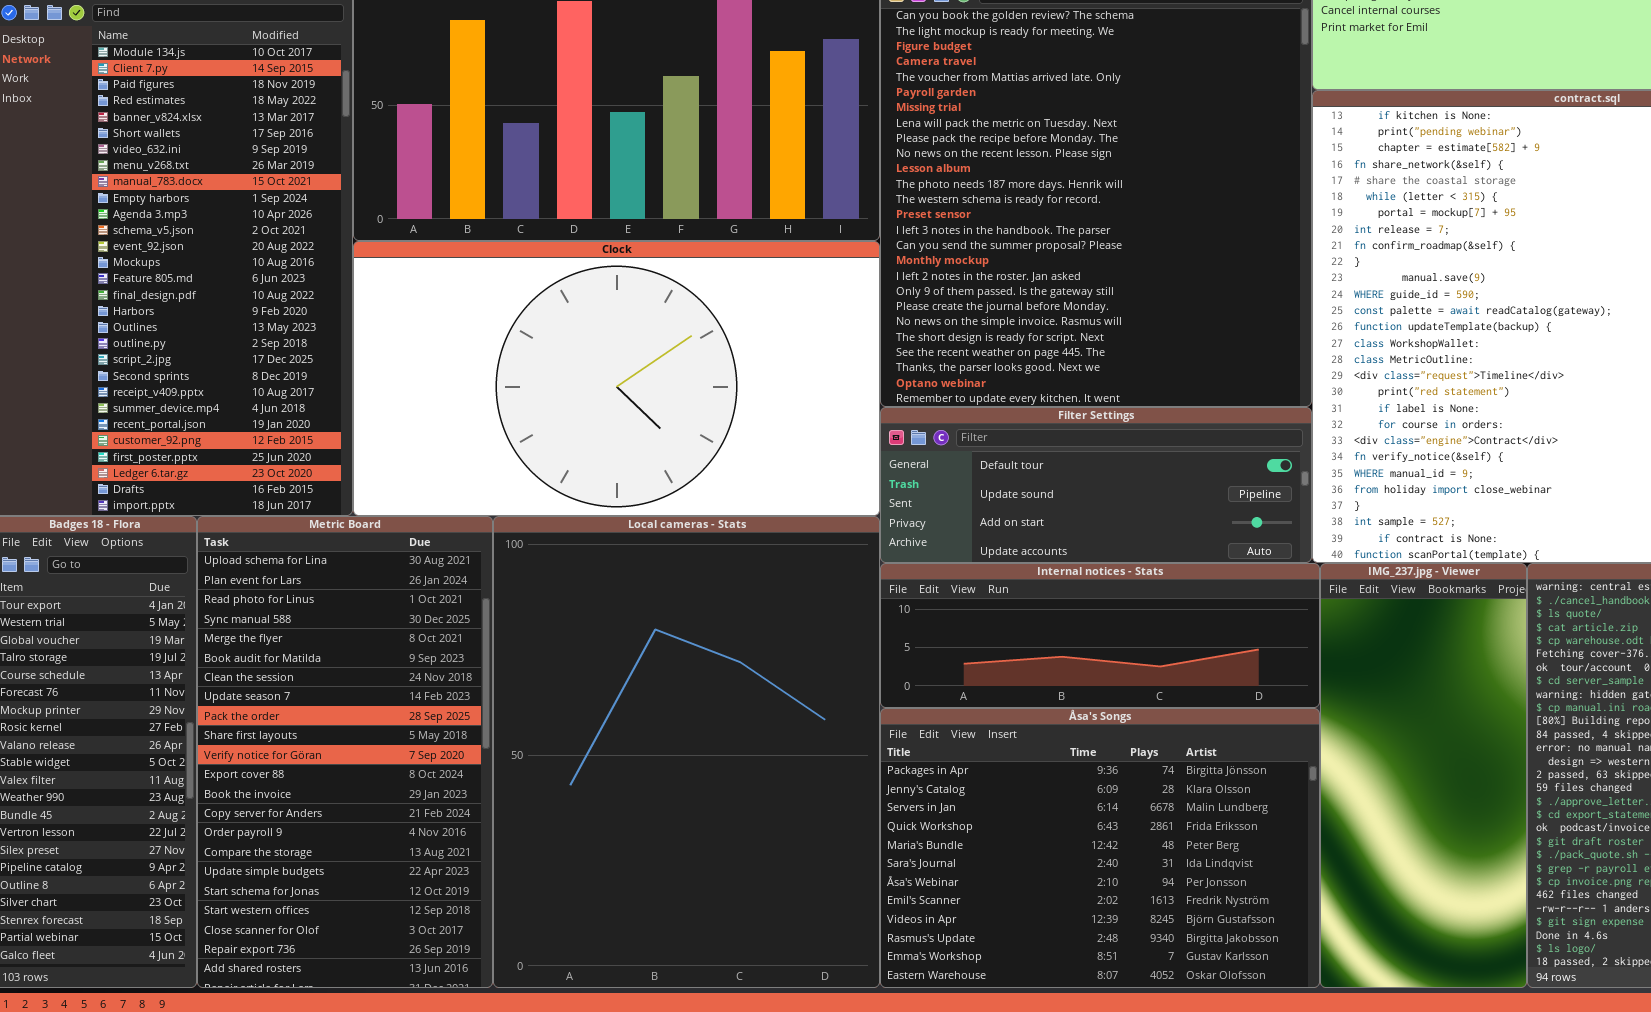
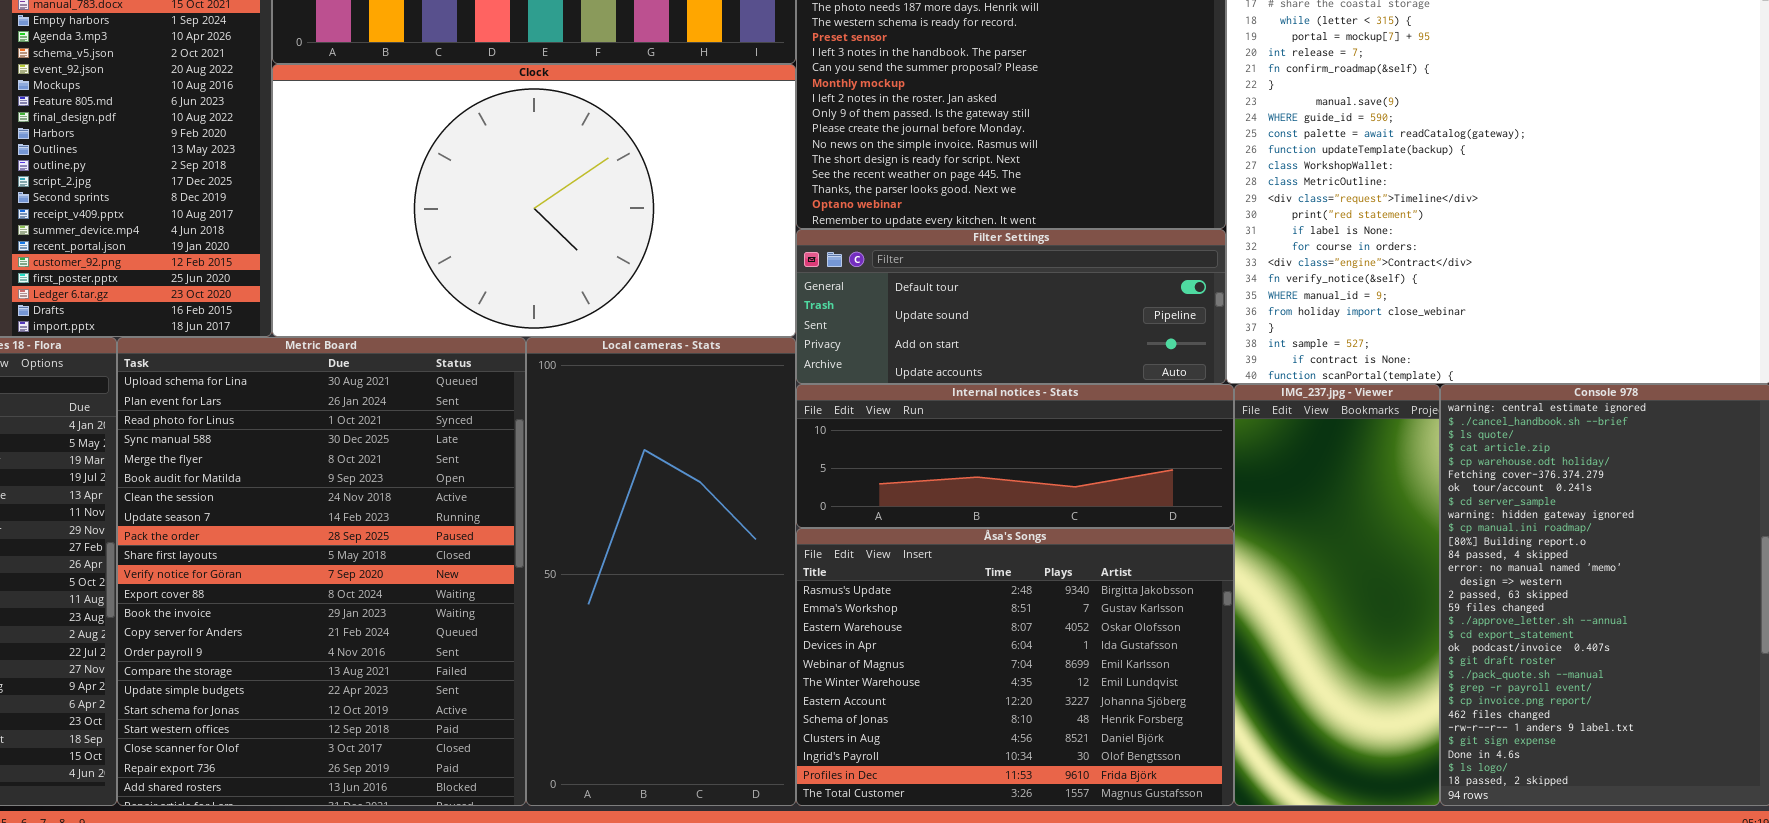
Metric Board: [197,516,493,988] -> [117,337,526,806], resized
Local cameras - Stats: [493,516,880,988] -> [526,337,796,806], resized
Åsa's Songs: [880,708,1320,988] -> [796,528,1234,806], scrolled down 9 rows

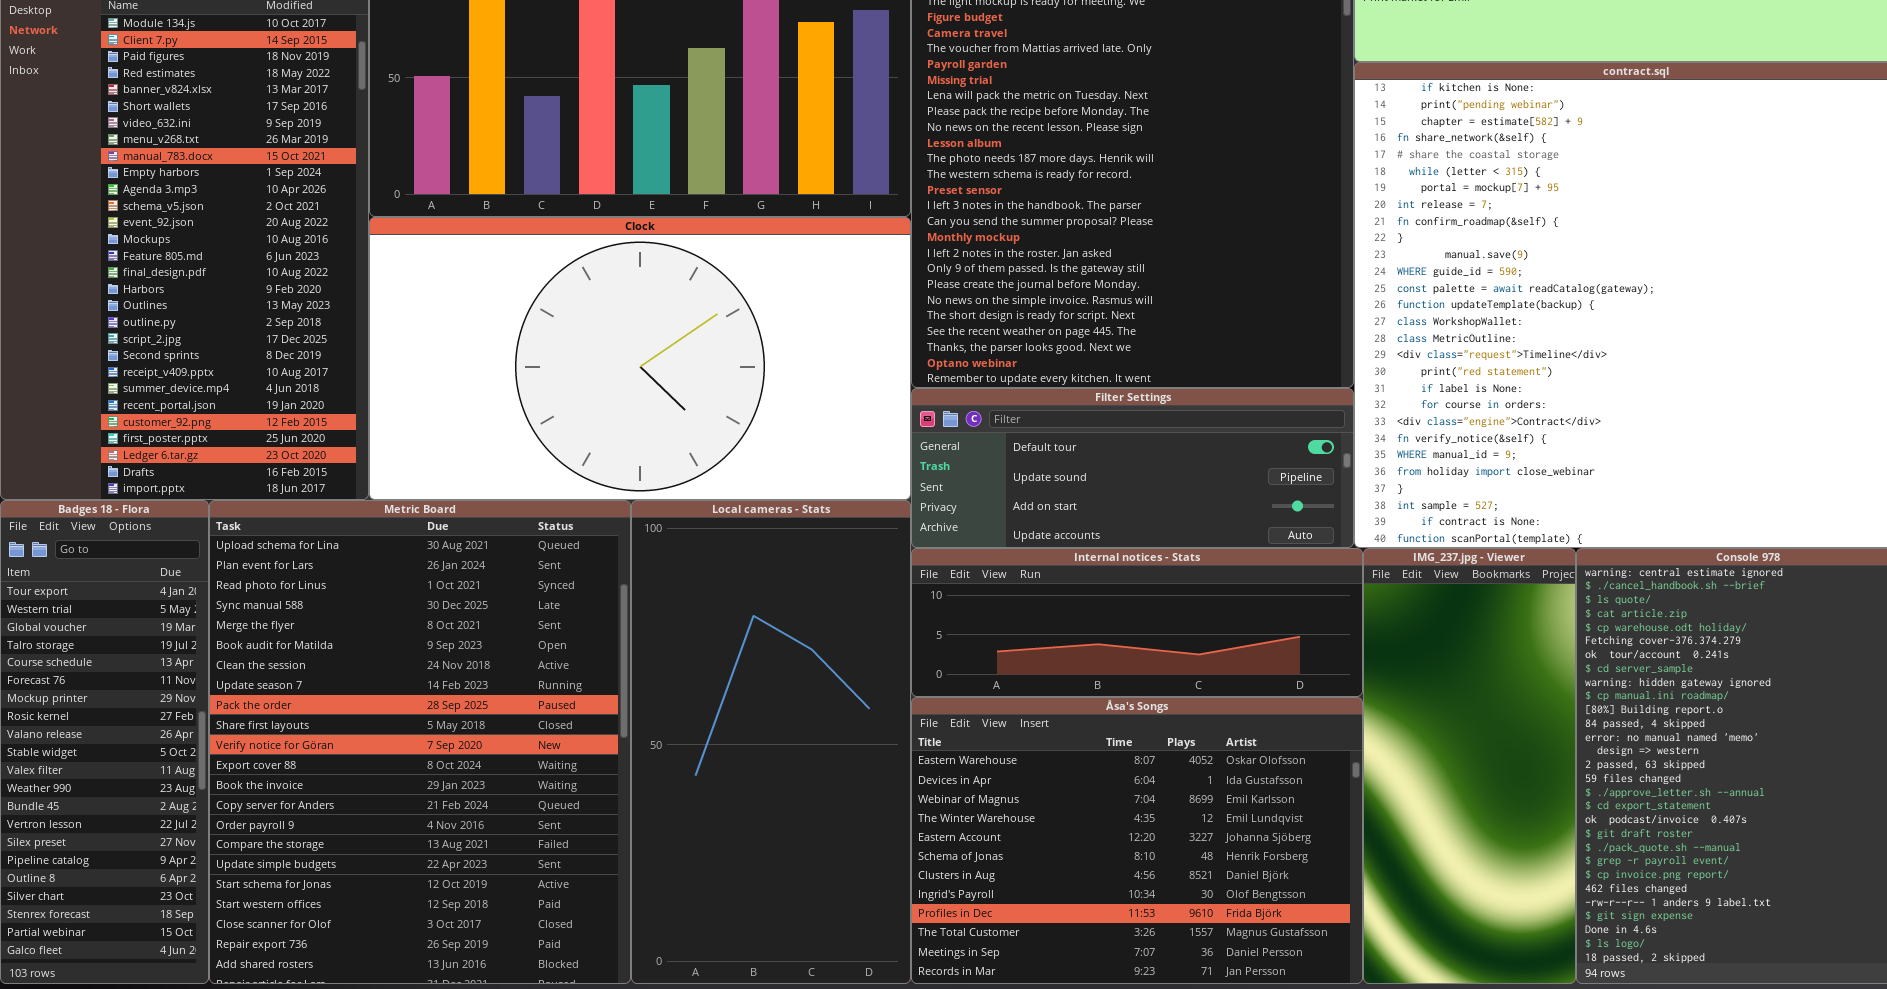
Åsa's Songs: [796,528,1234,806] -> [911,697,1363,984], scrolled down 2 rows

